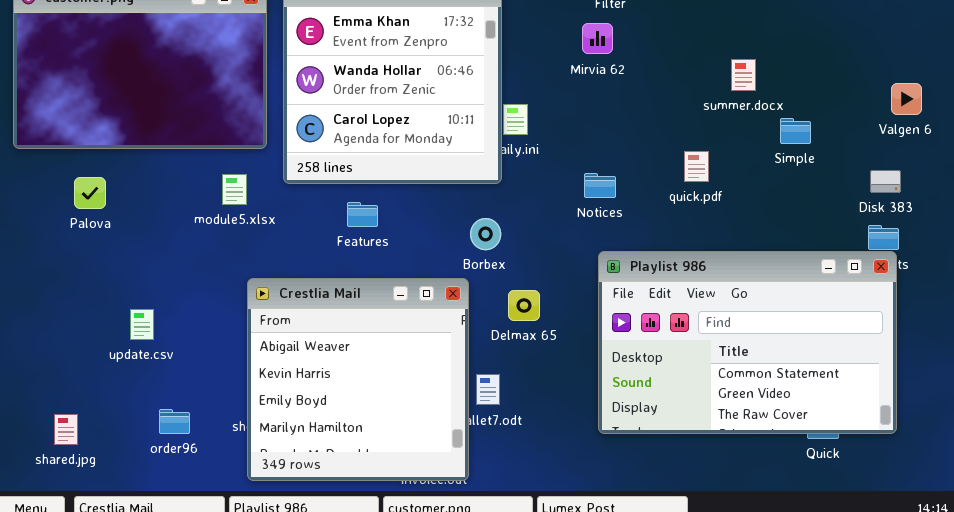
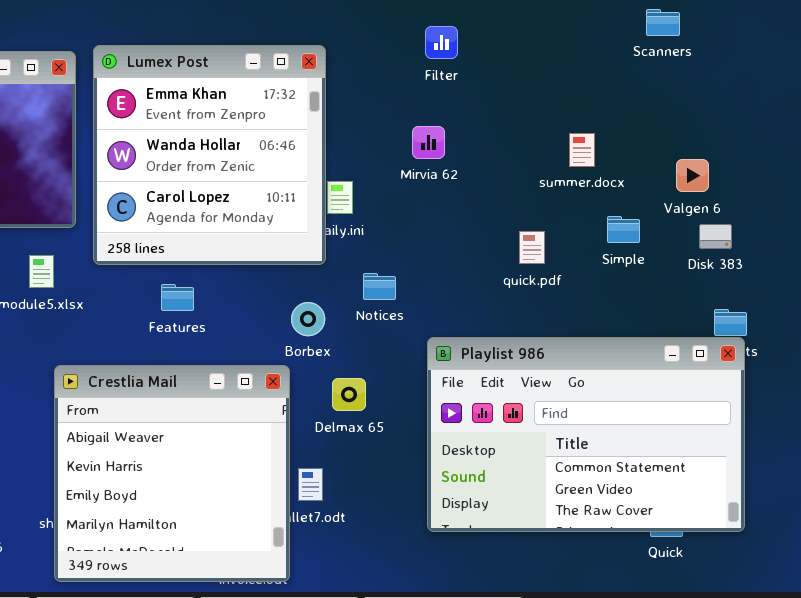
Mirvia 62: [582,23,613,54] -> [412,126,445,159], moved
Valgen 6: [891,83,922,115] -> [676,159,709,192], moved
Simple: [780,118,811,144] -> [607,216,640,243], moved
Disk 383: [870,170,901,193] -> [699,224,732,249], moved
Notices: [584,173,616,198] -> [363,273,396,300], moved

